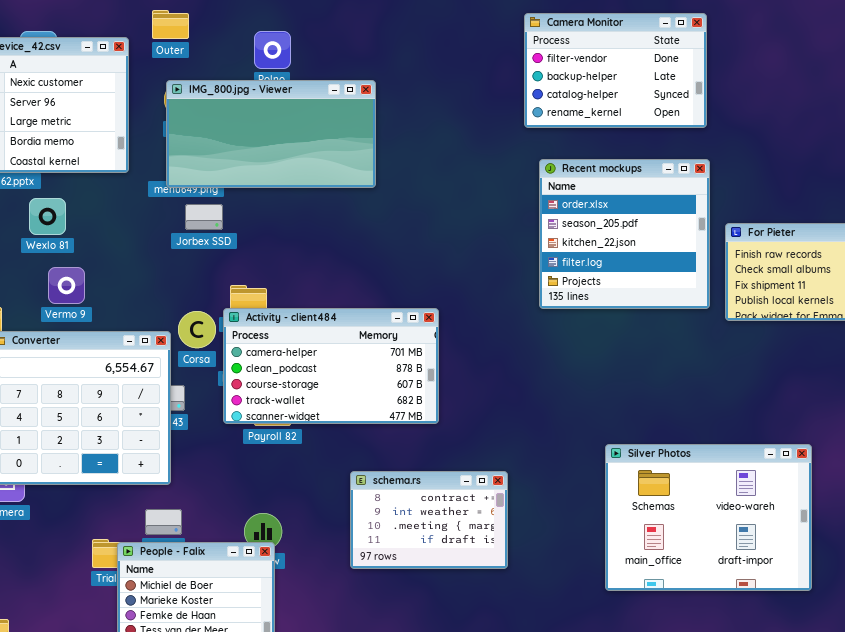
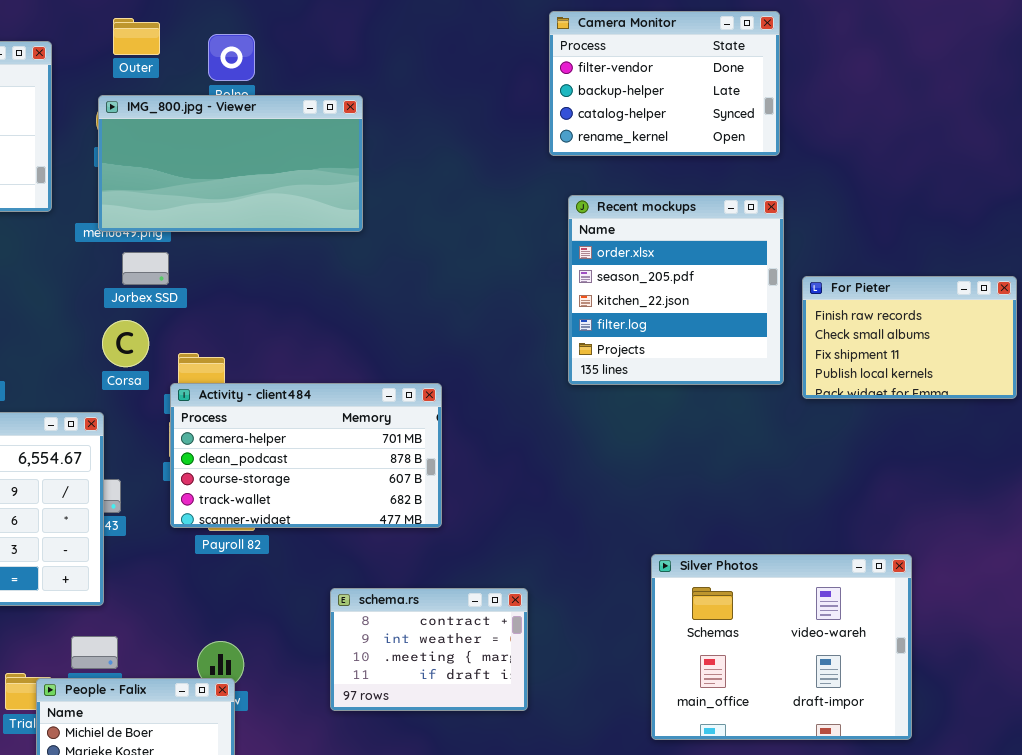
Outer: [152,10,189,39] -> [113,18,160,55], moved
Corsa: [178,311,216,348] -> [102,320,149,367], moved

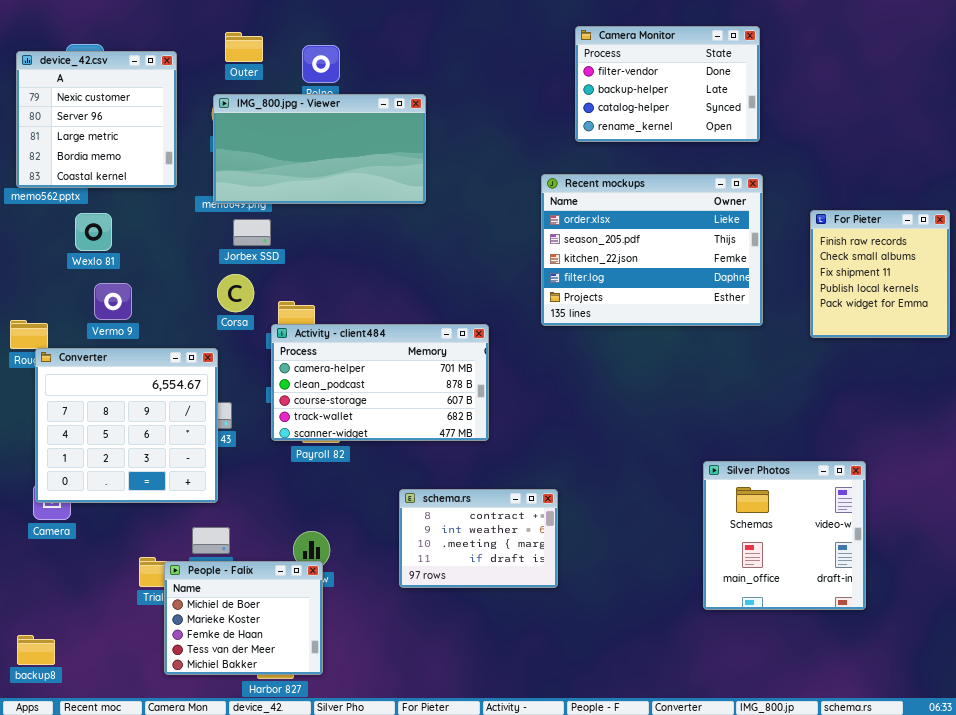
Recent mockups: [568,195,784,385] -> [541,174,763,326], resized
For Pieter: [802,276,1017,399] -> [810,210,950,338], resized
Silver Photos: [651,554,912,740] -> [703,461,866,610], resized

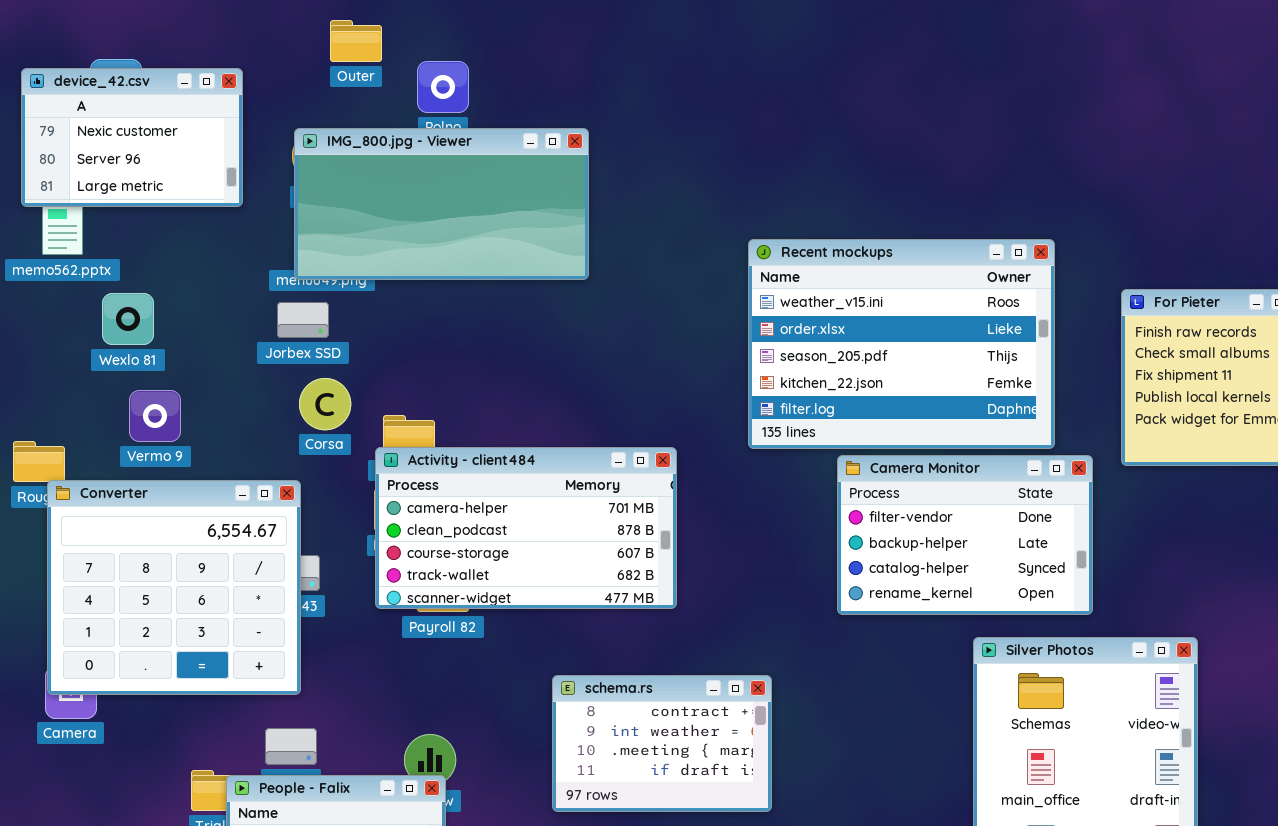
Camera Monitor: [575,26,760,142] -> [837,455,1093,615], moved
Outer: [225,32,263,62] -> [330,20,382,62], moved
device_42.csv: [16,51,177,188] -> [21,68,243,207], resized
Recent mockups: [541,174,763,326] -> [748,239,1055,449], scrolled up 1 row
Jorbex SSD: [233,219,271,246] -> [277,302,329,338], moved

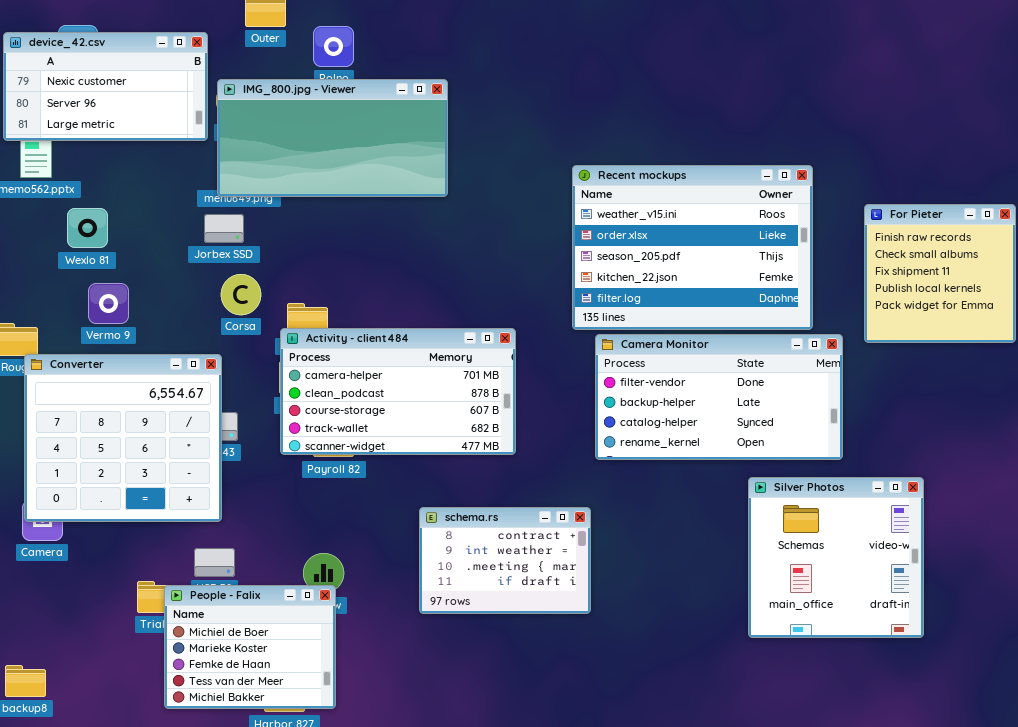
device_42.csv: [21,68,243,207] -> [3,32,208,141], resized
Camera Monitor: [837,455,1093,615] -> [595,334,843,460], resized

